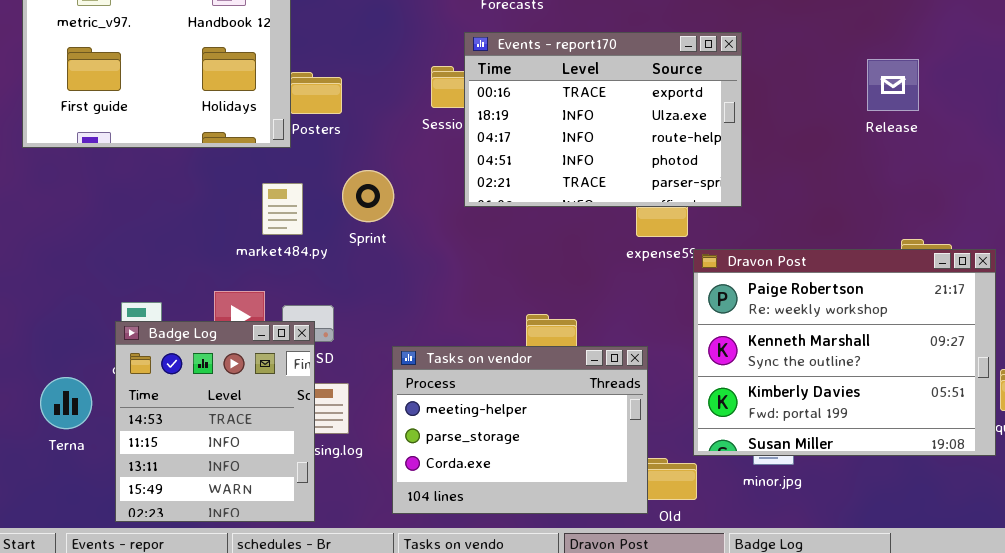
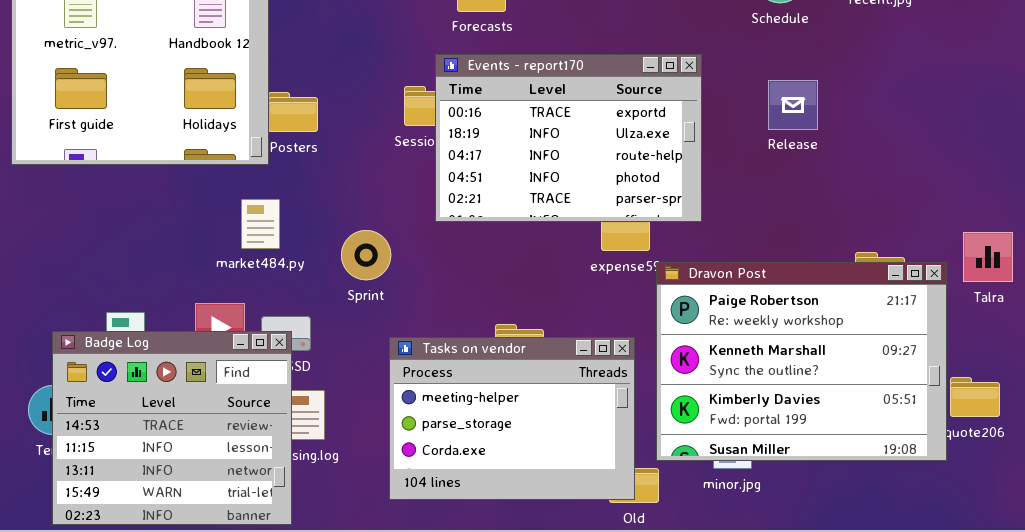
Release: [867,59,919,111] -> [768,80,818,130], moved
Sprint: [342,170,394,222] -> [341,230,391,280], moved
Badge Log: [115,321,315,522] -> [52,331,292,525], resized
Tasks on vendor: [392,346,648,514] -> [389,337,635,500], moved

